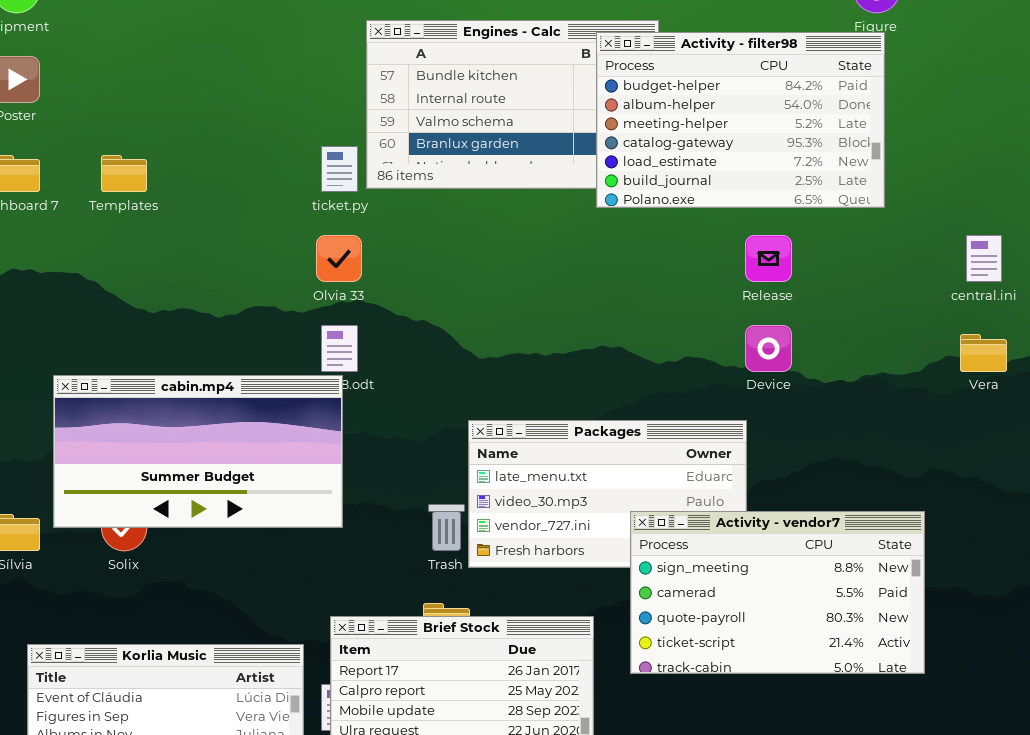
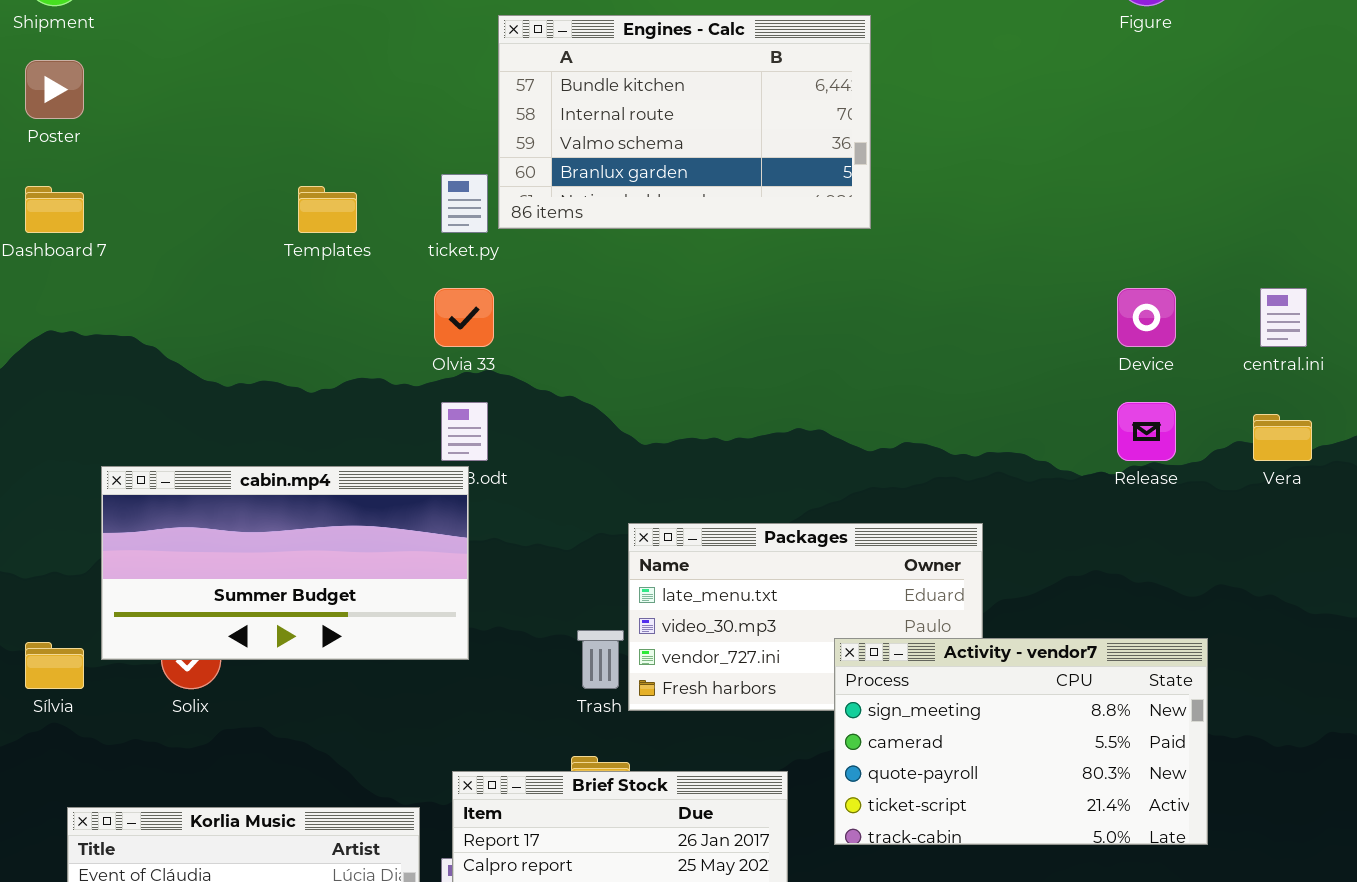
Activity - filter98: [596,32,885,208] -> none, closed
Templates: [101,155,147,192] -> [298,186,357,233], moved
Release: [745,235,792,282] -> [1117,402,1176,461], moved
Device: [745,325,792,372] -> [1117,288,1176,347], moved

